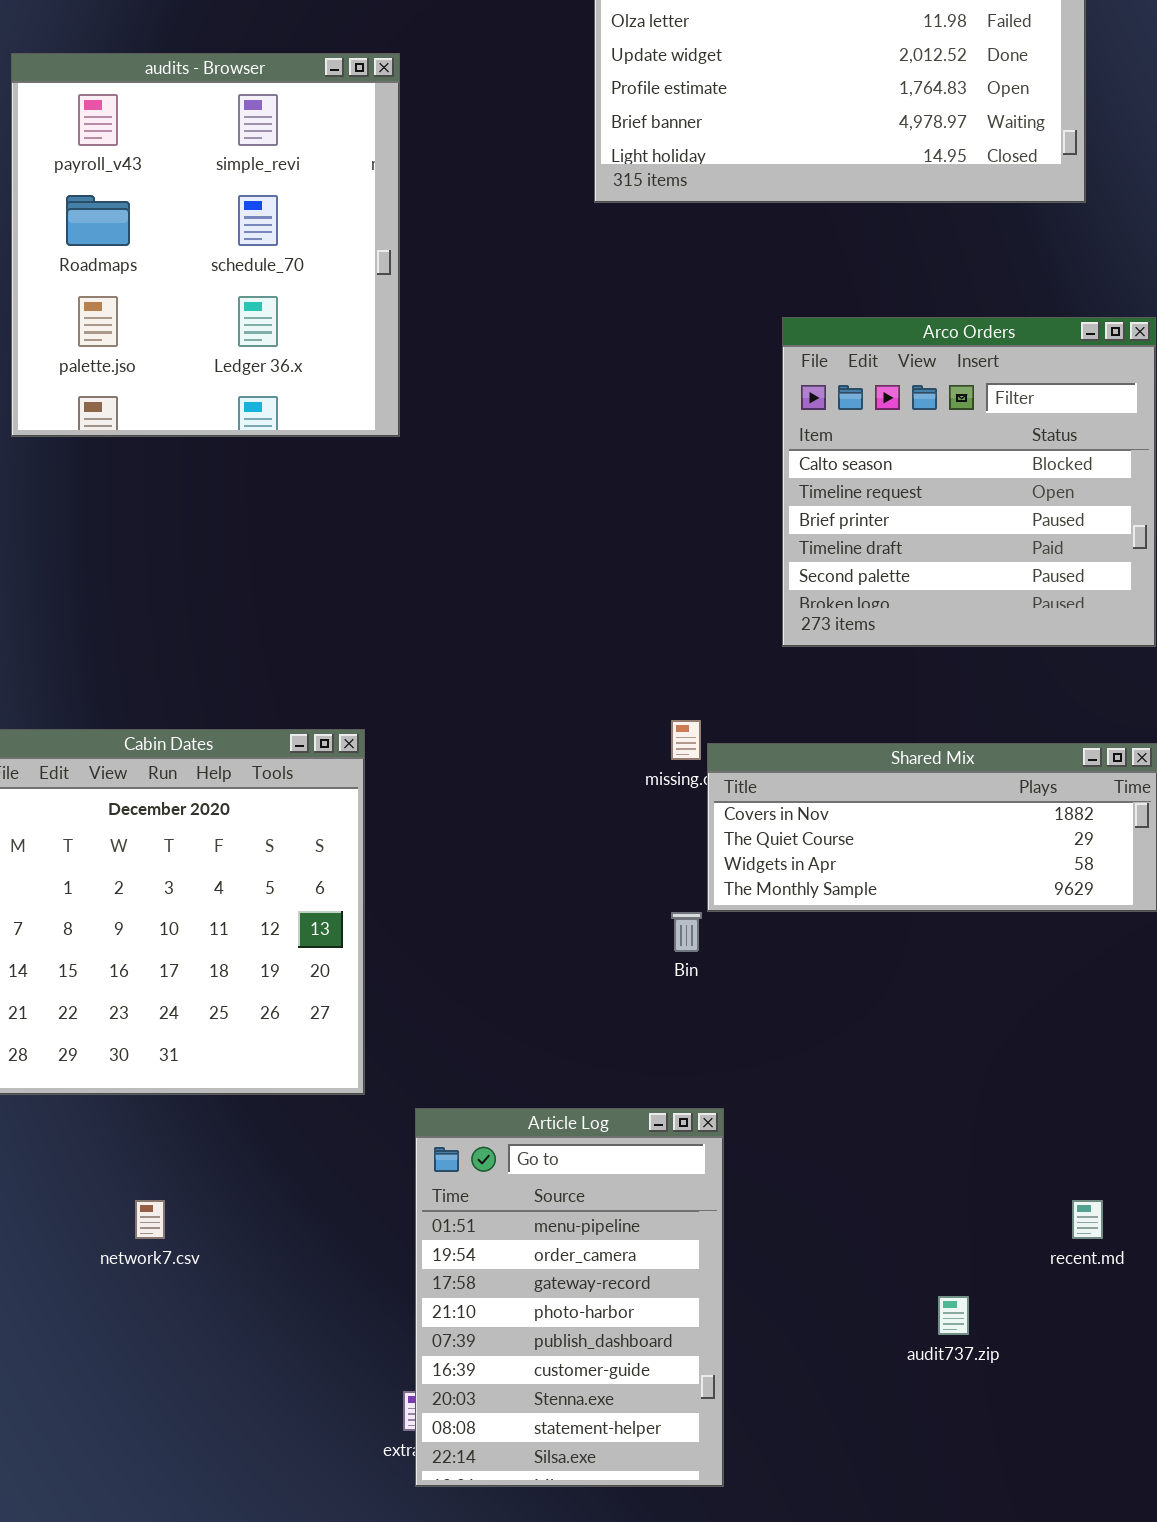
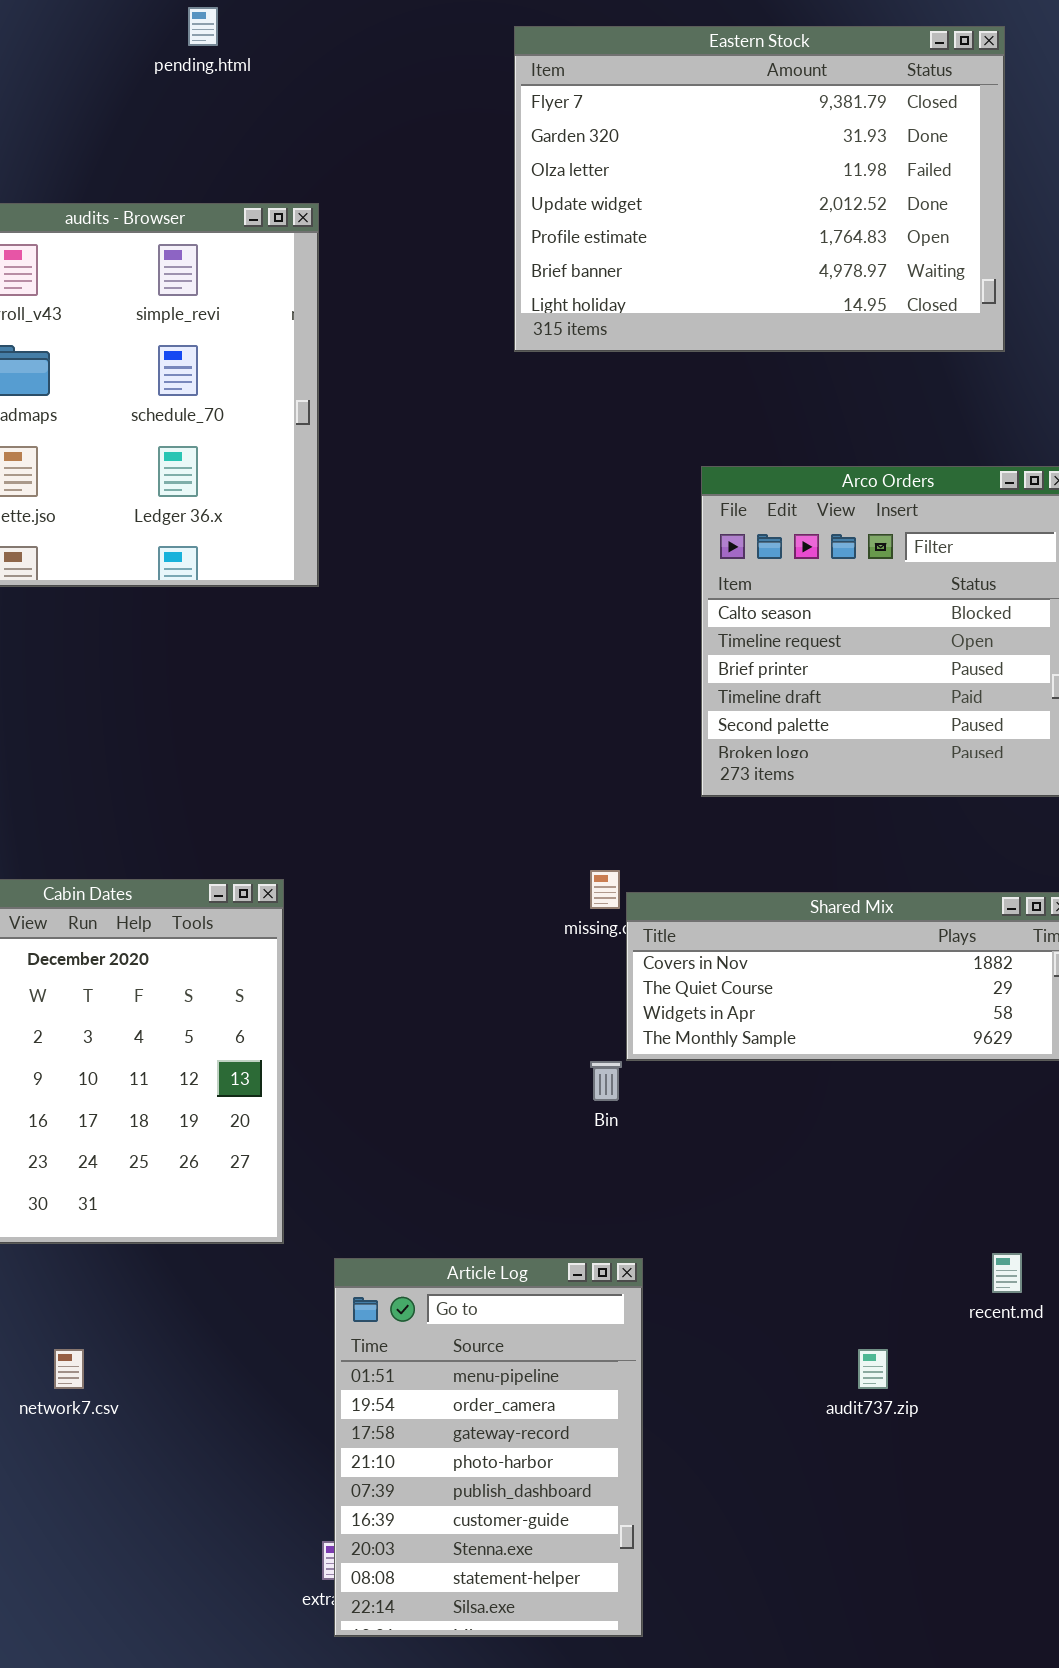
recent.md: [1072,1200,1103,1239] -> [992,1253,1022,1293], moved
audit737.zip: [938,1296,969,1335] -> [858,1349,888,1389], moved

